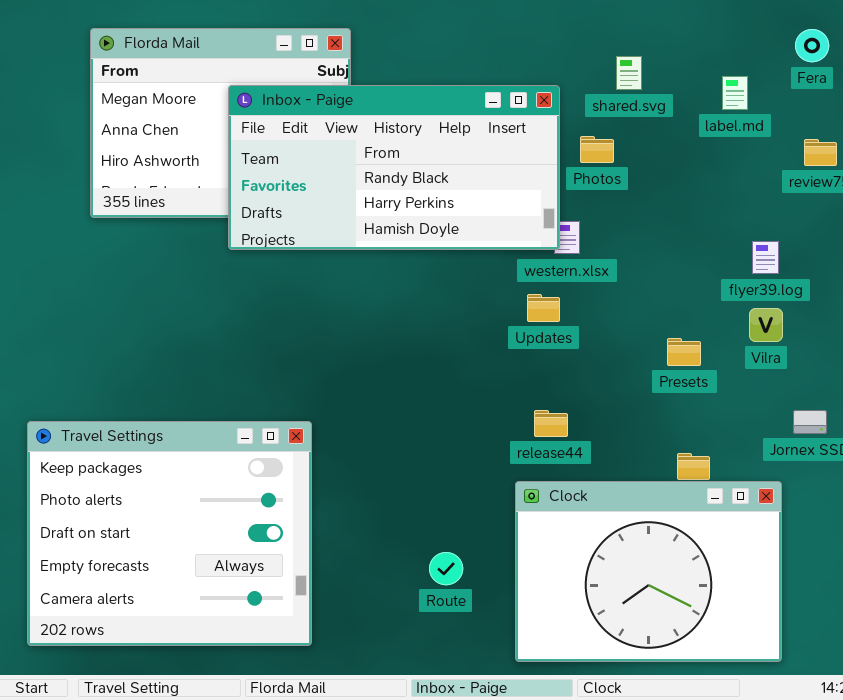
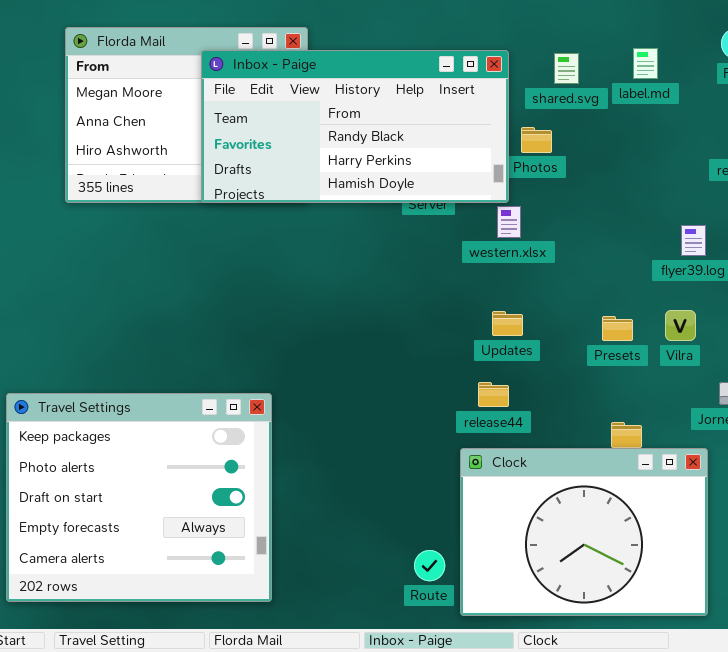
label.md: [722,76,748,110] -> [633,48,658,79], moved
Inbox - Paige: [228,85,560,250] -> [201,50,509,203], moved
Updates: [527,294,560,322] -> [492,311,523,336], moved
Vilra: [749,308,783,342] -> [665,310,696,341], moved
Route: [429,552,463,585] -> [414,550,445,581], moved

